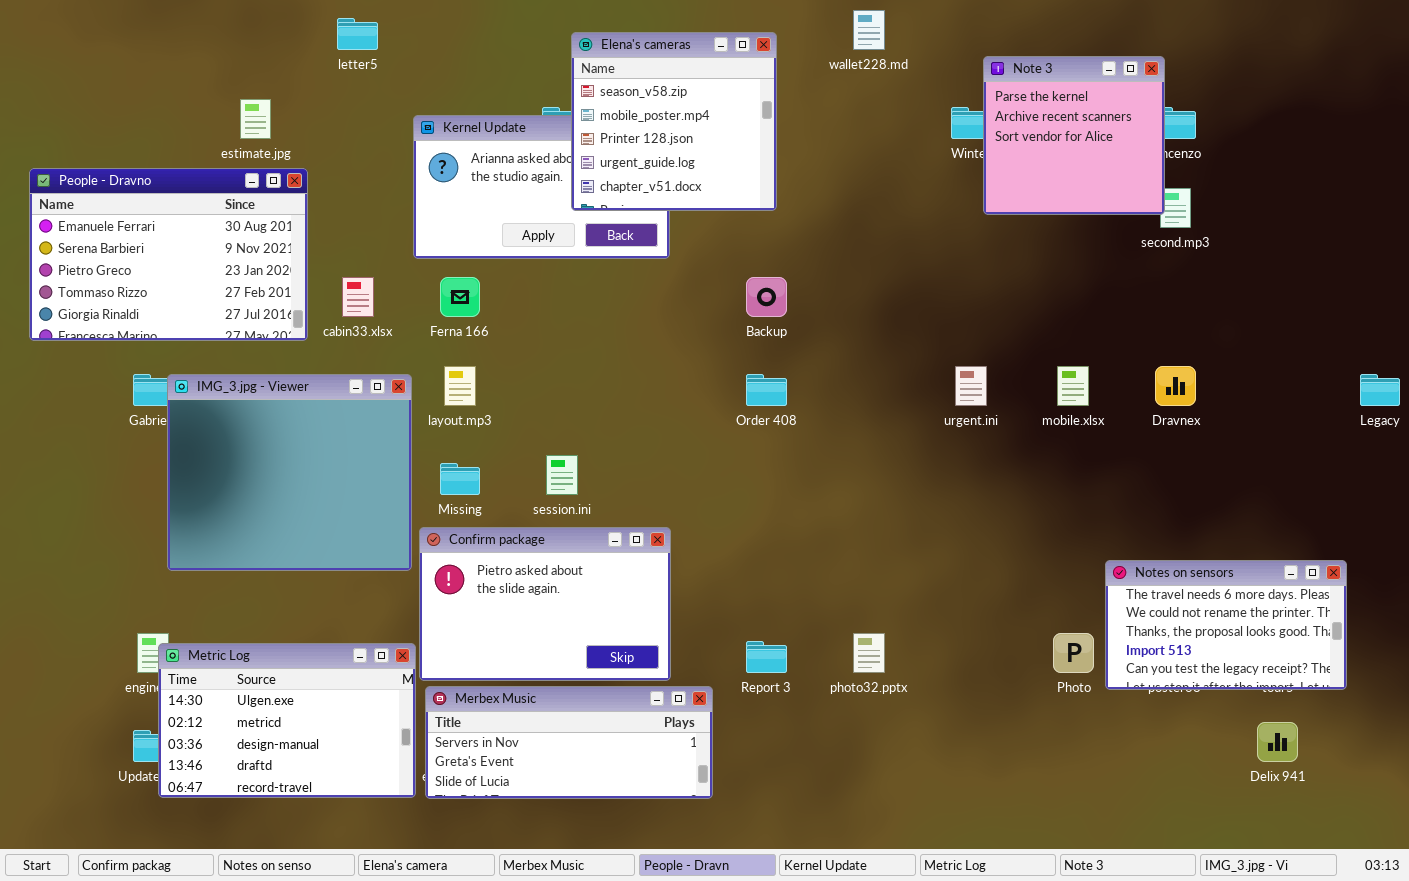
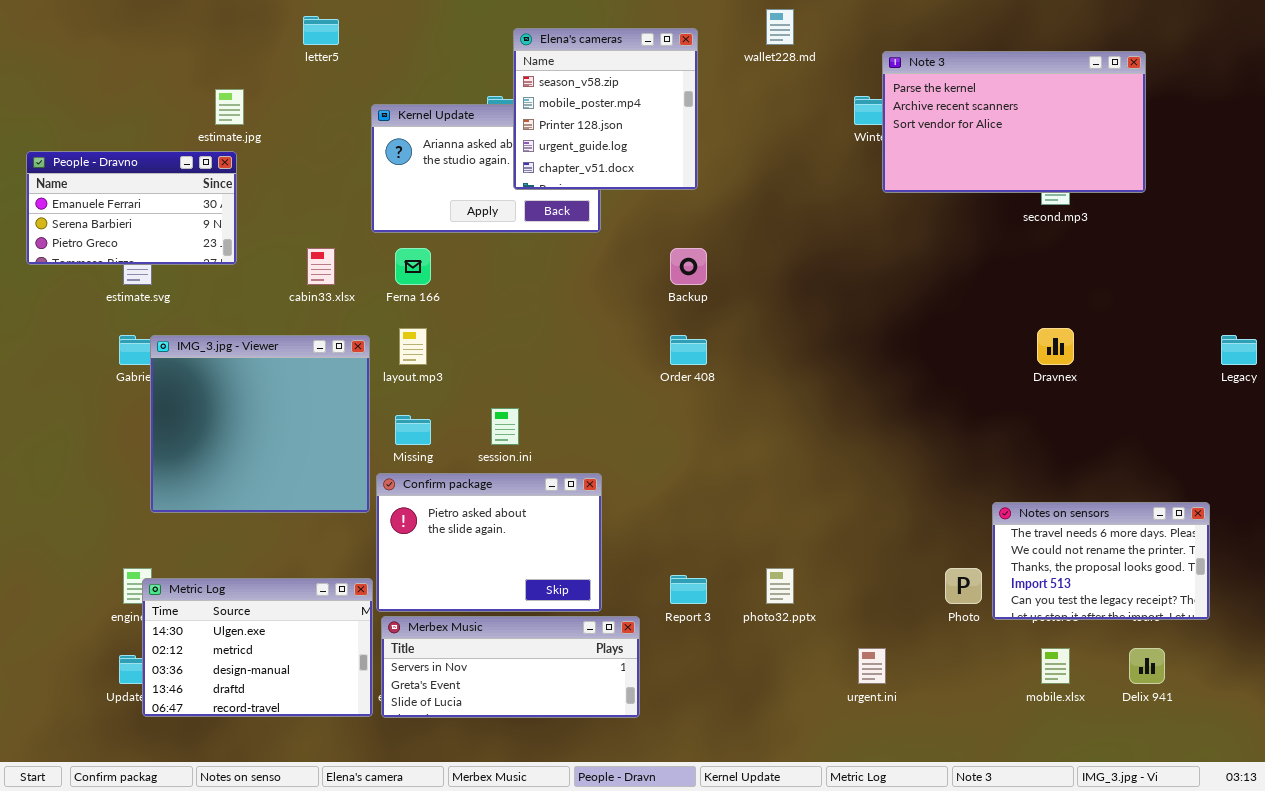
Note 3: [983,56,1165,215] -> [882,51,1146,193], resized
People - Dravno: [29,168,308,341] -> [26,151,237,265], resized
urgent.ini: [955,366,987,406] -> [858,648,886,684], moved
mobile.xlsx: [1057,366,1089,406] -> [1041,648,1070,684], moved

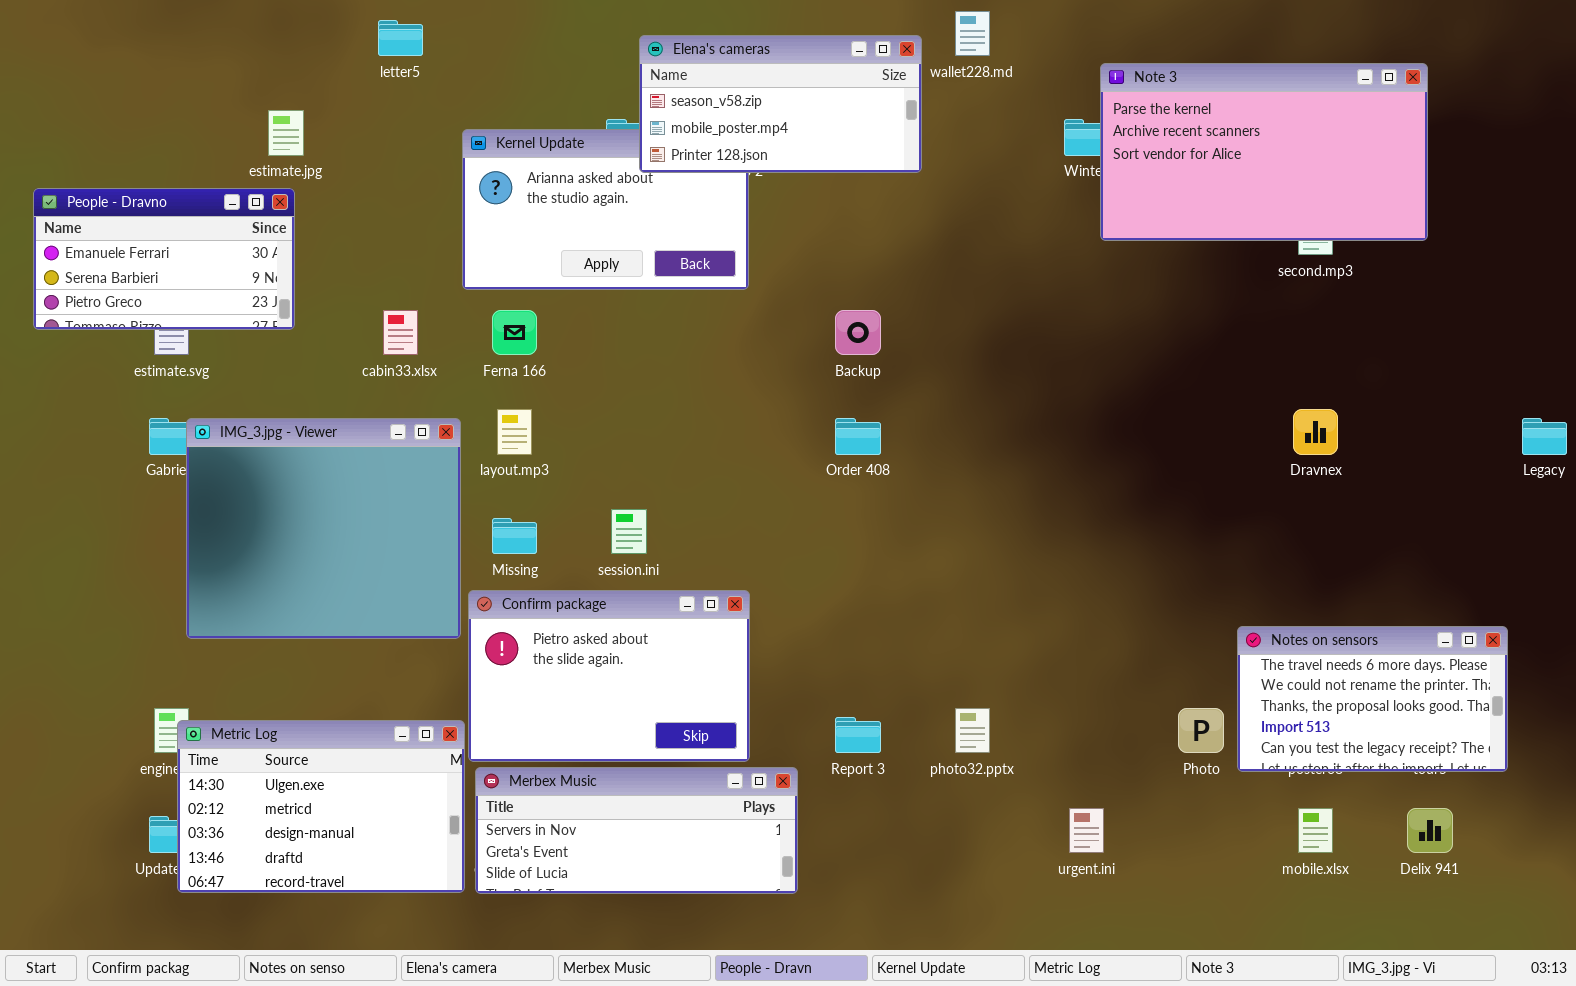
Elena's cameras: [513,28,698,190] -> [639,35,922,173], resized

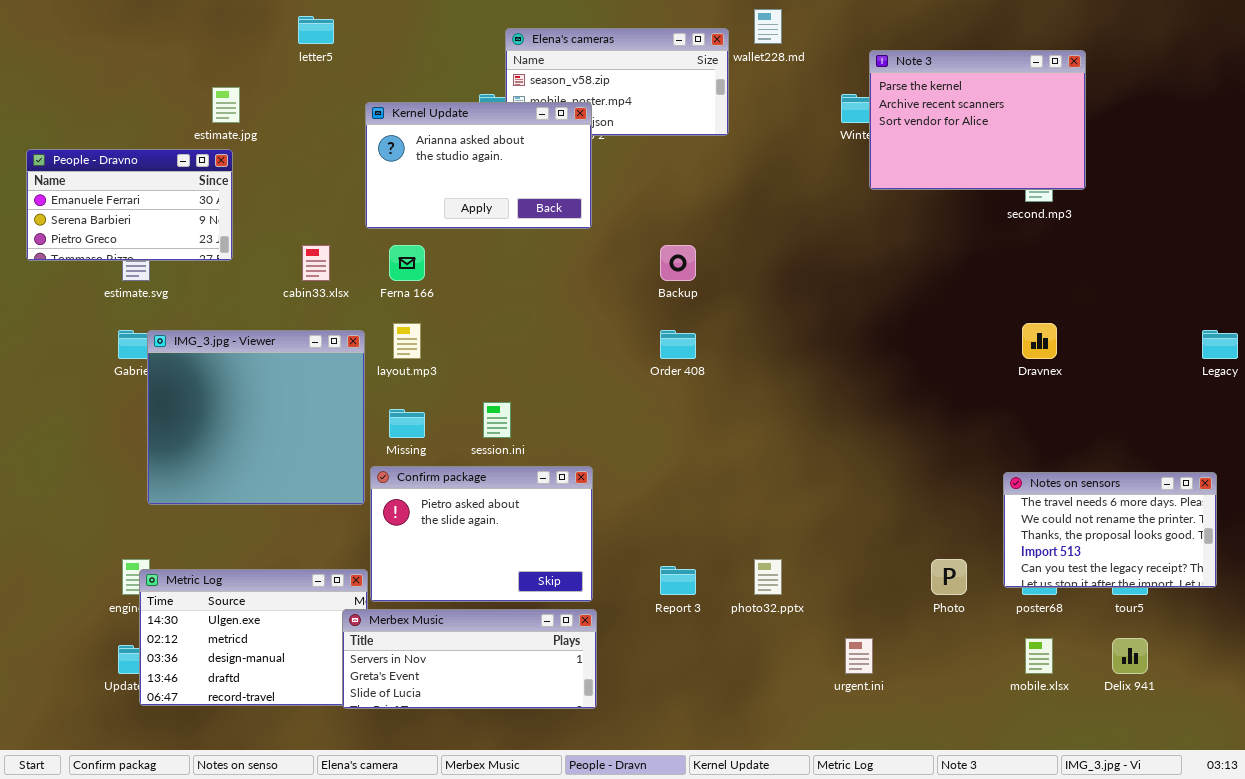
Note 3: [1100,63,1428,241] -> [869,50,1086,190], resized
Kernel Update: [462,129,749,290] -> [365,102,592,229], raised
Notes on sensors: [1237,626,1508,772] -> [1003,472,1217,588], moved
Merbex Music: [475,767,798,894] -> [342,609,597,709], moved

